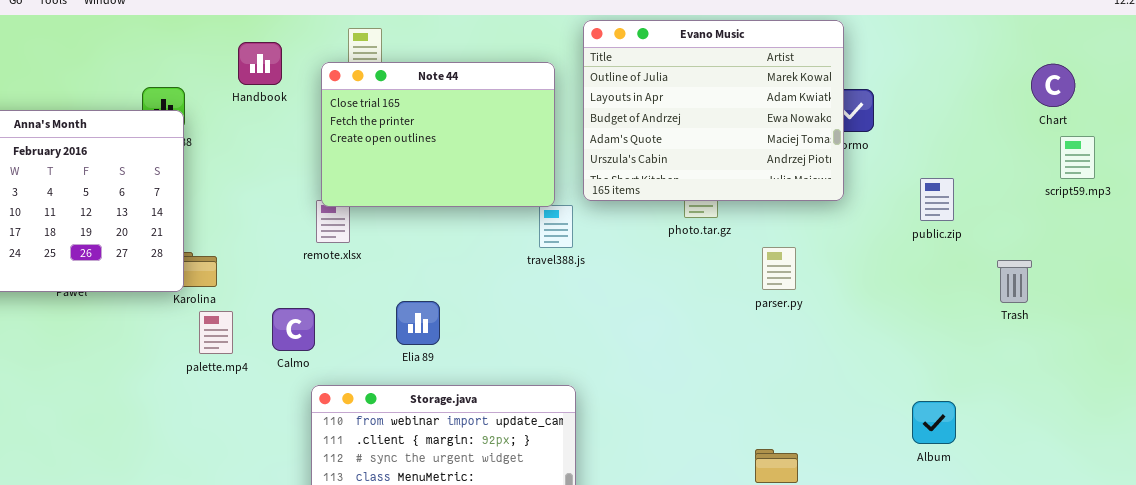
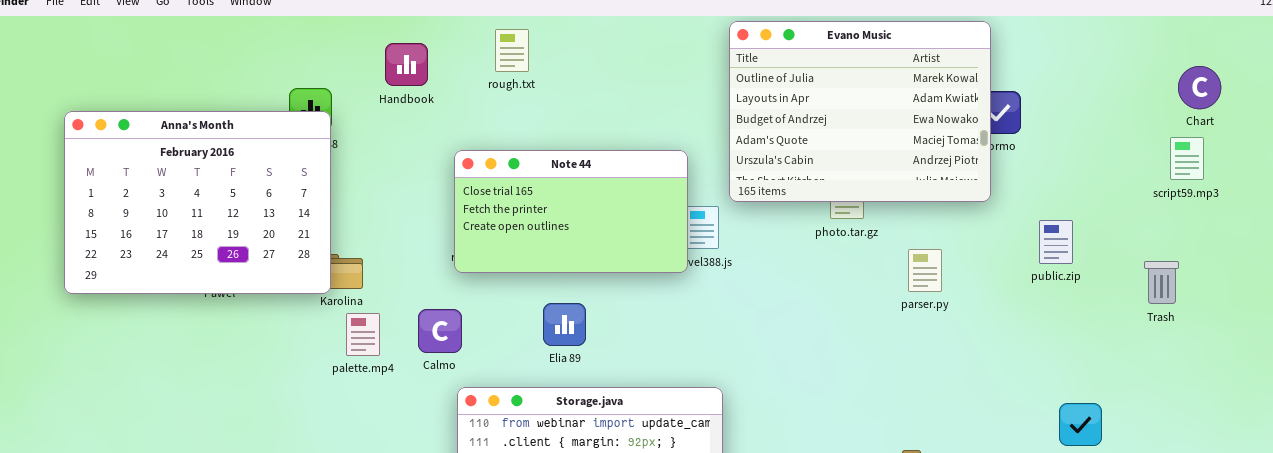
Note 44: [321,62,555,207] -> [454,150,688,273], moved, resized
script59.mp3: [1060,136,1095,179] -> [1170,137,1204,180], moved
public.zip: [920,178,954,221] -> [1039,220,1073,264], moved

